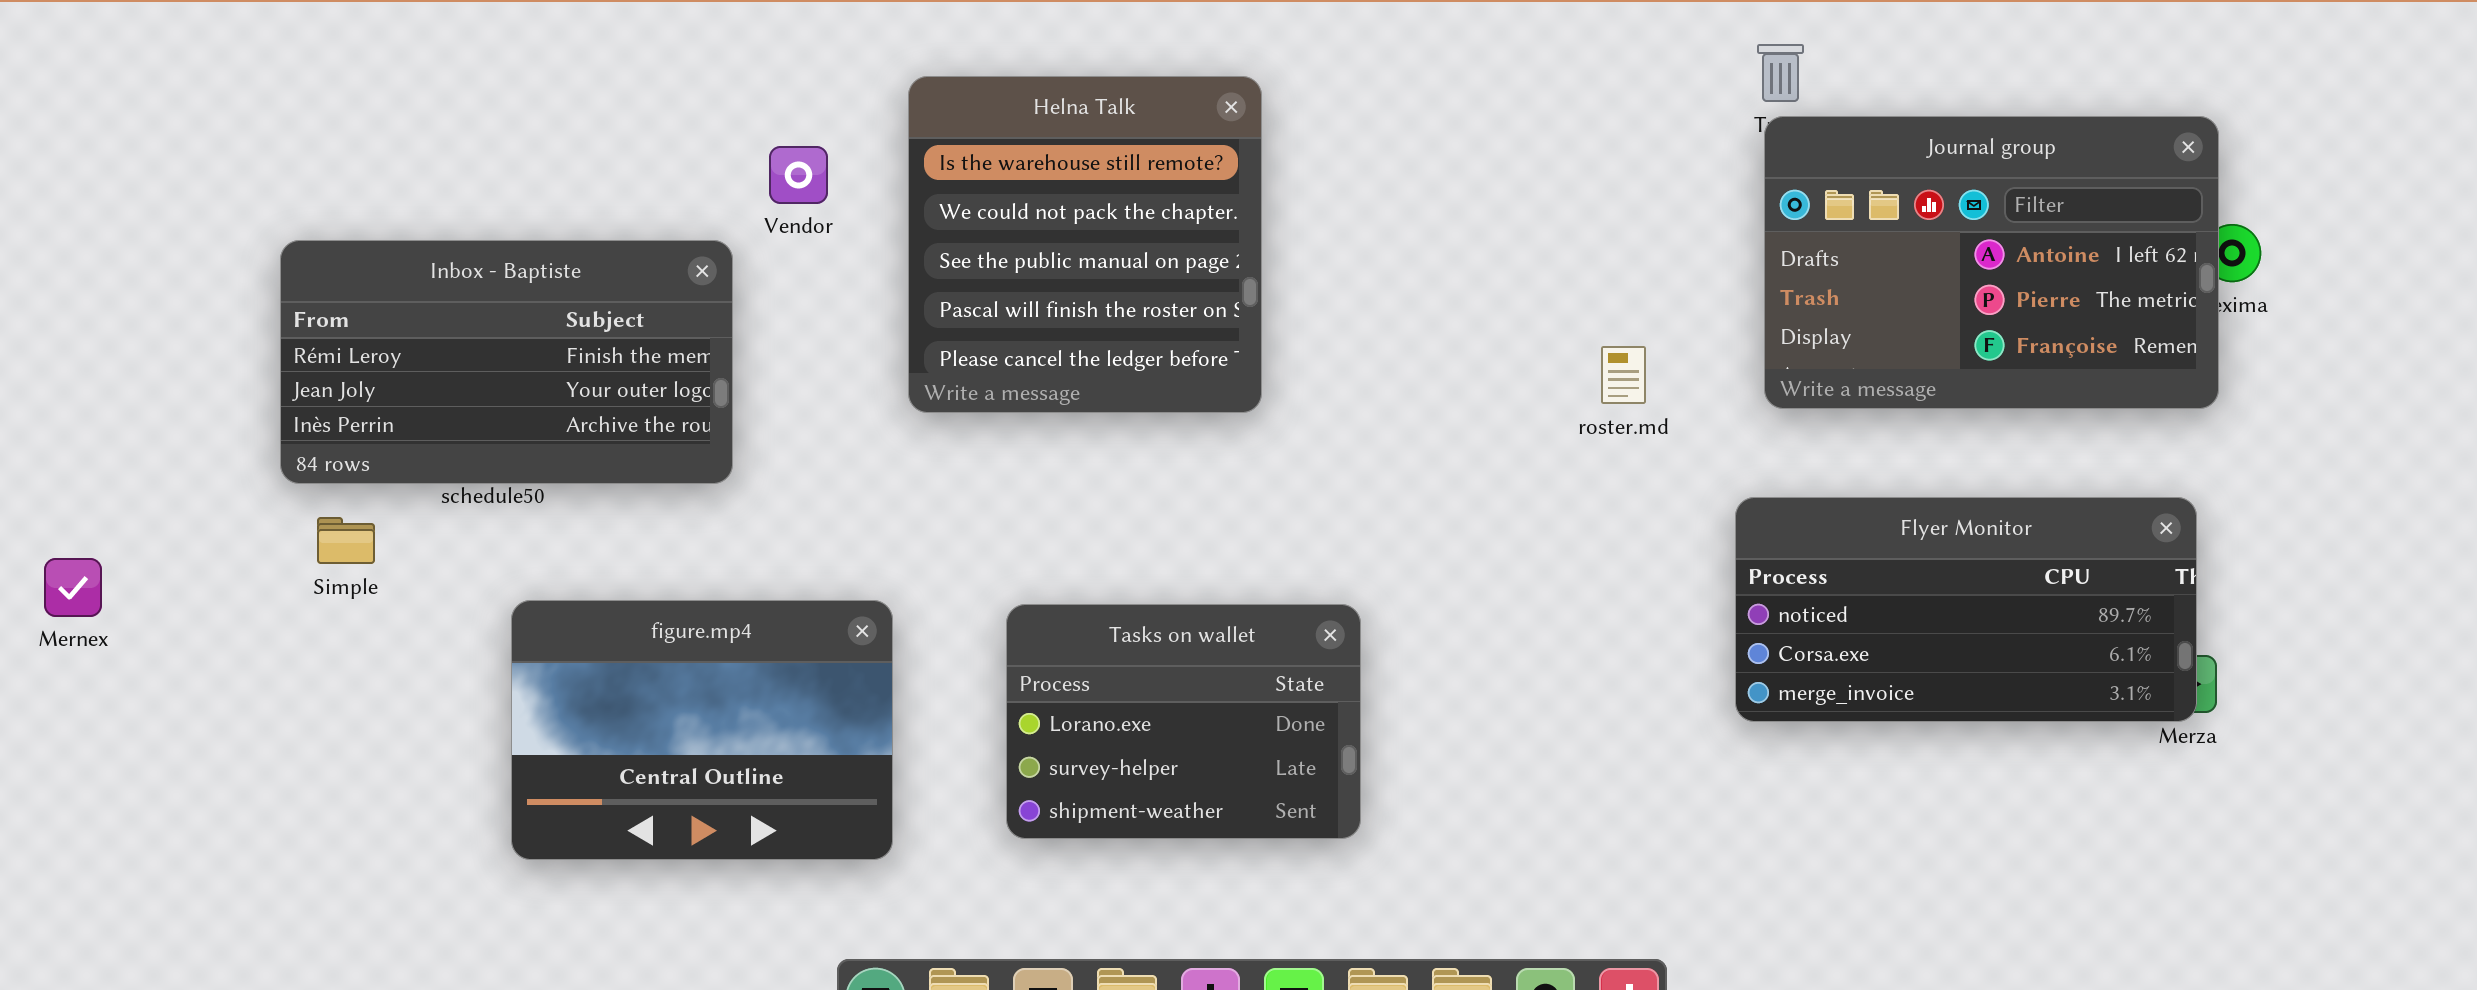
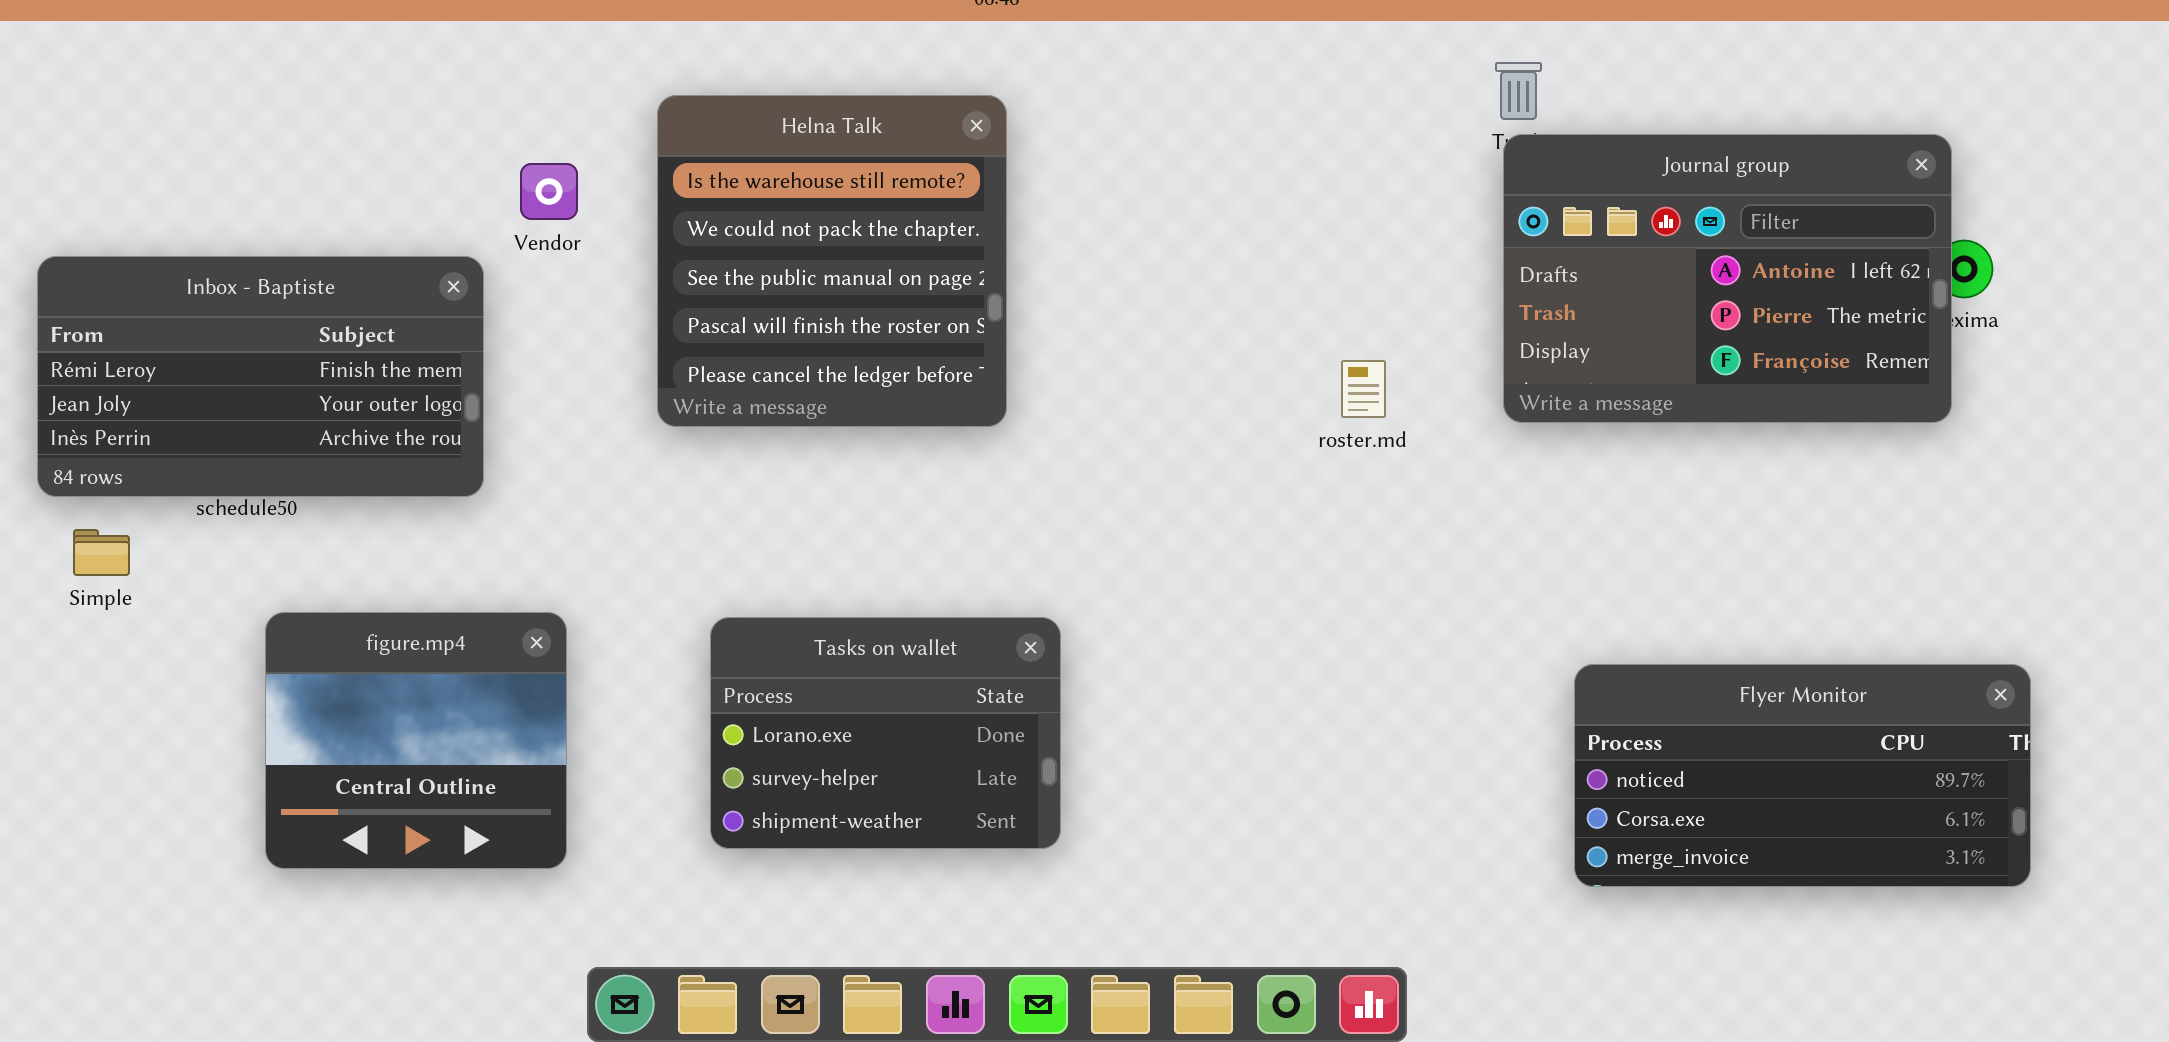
Flyer Monitor: [1735,497,2197,722] -> [1574,664,2031,887], moved
figure.mp4: [511,600,893,860] -> [265,612,567,869], resized
Tasks on wallet: [1006,604,1361,839] -> [710,617,1061,849], moved

